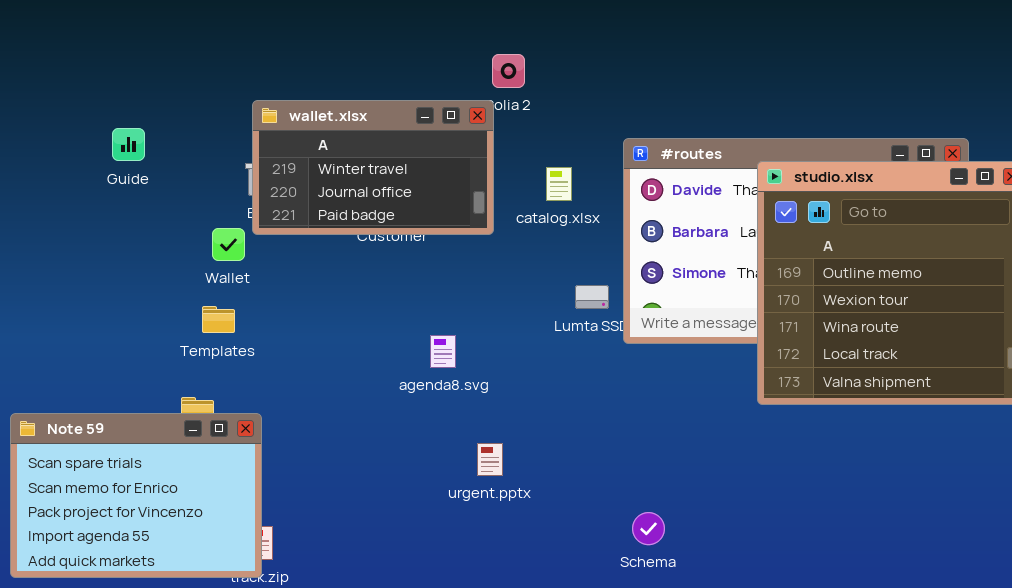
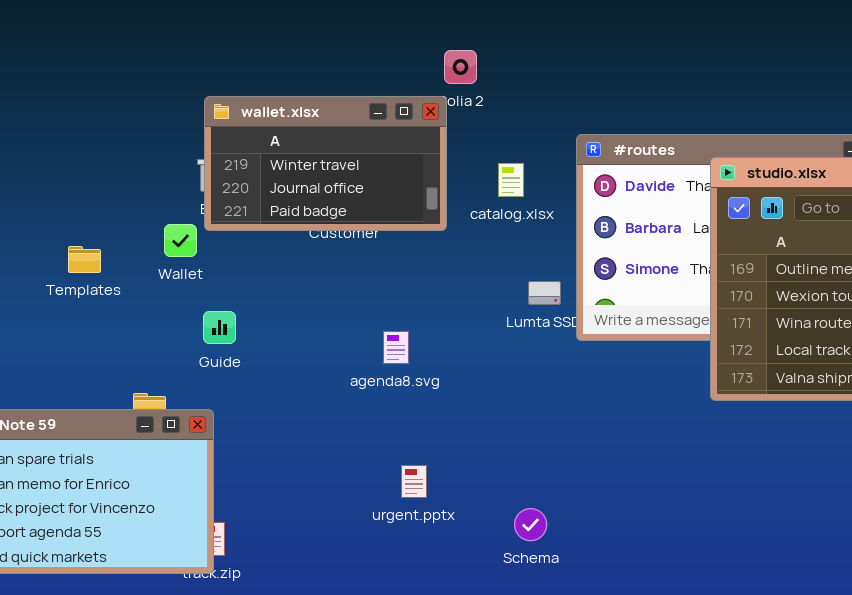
Guide: [112,128,145,161] -> [203,311,236,344], moved
Templates: [202,306,235,333] -> [68,246,101,273], moved
urgent.pptx: [477,443,503,476] -> [401,465,427,498], moved
Schema: [632,512,665,545] -> [514,508,547,541], moved

